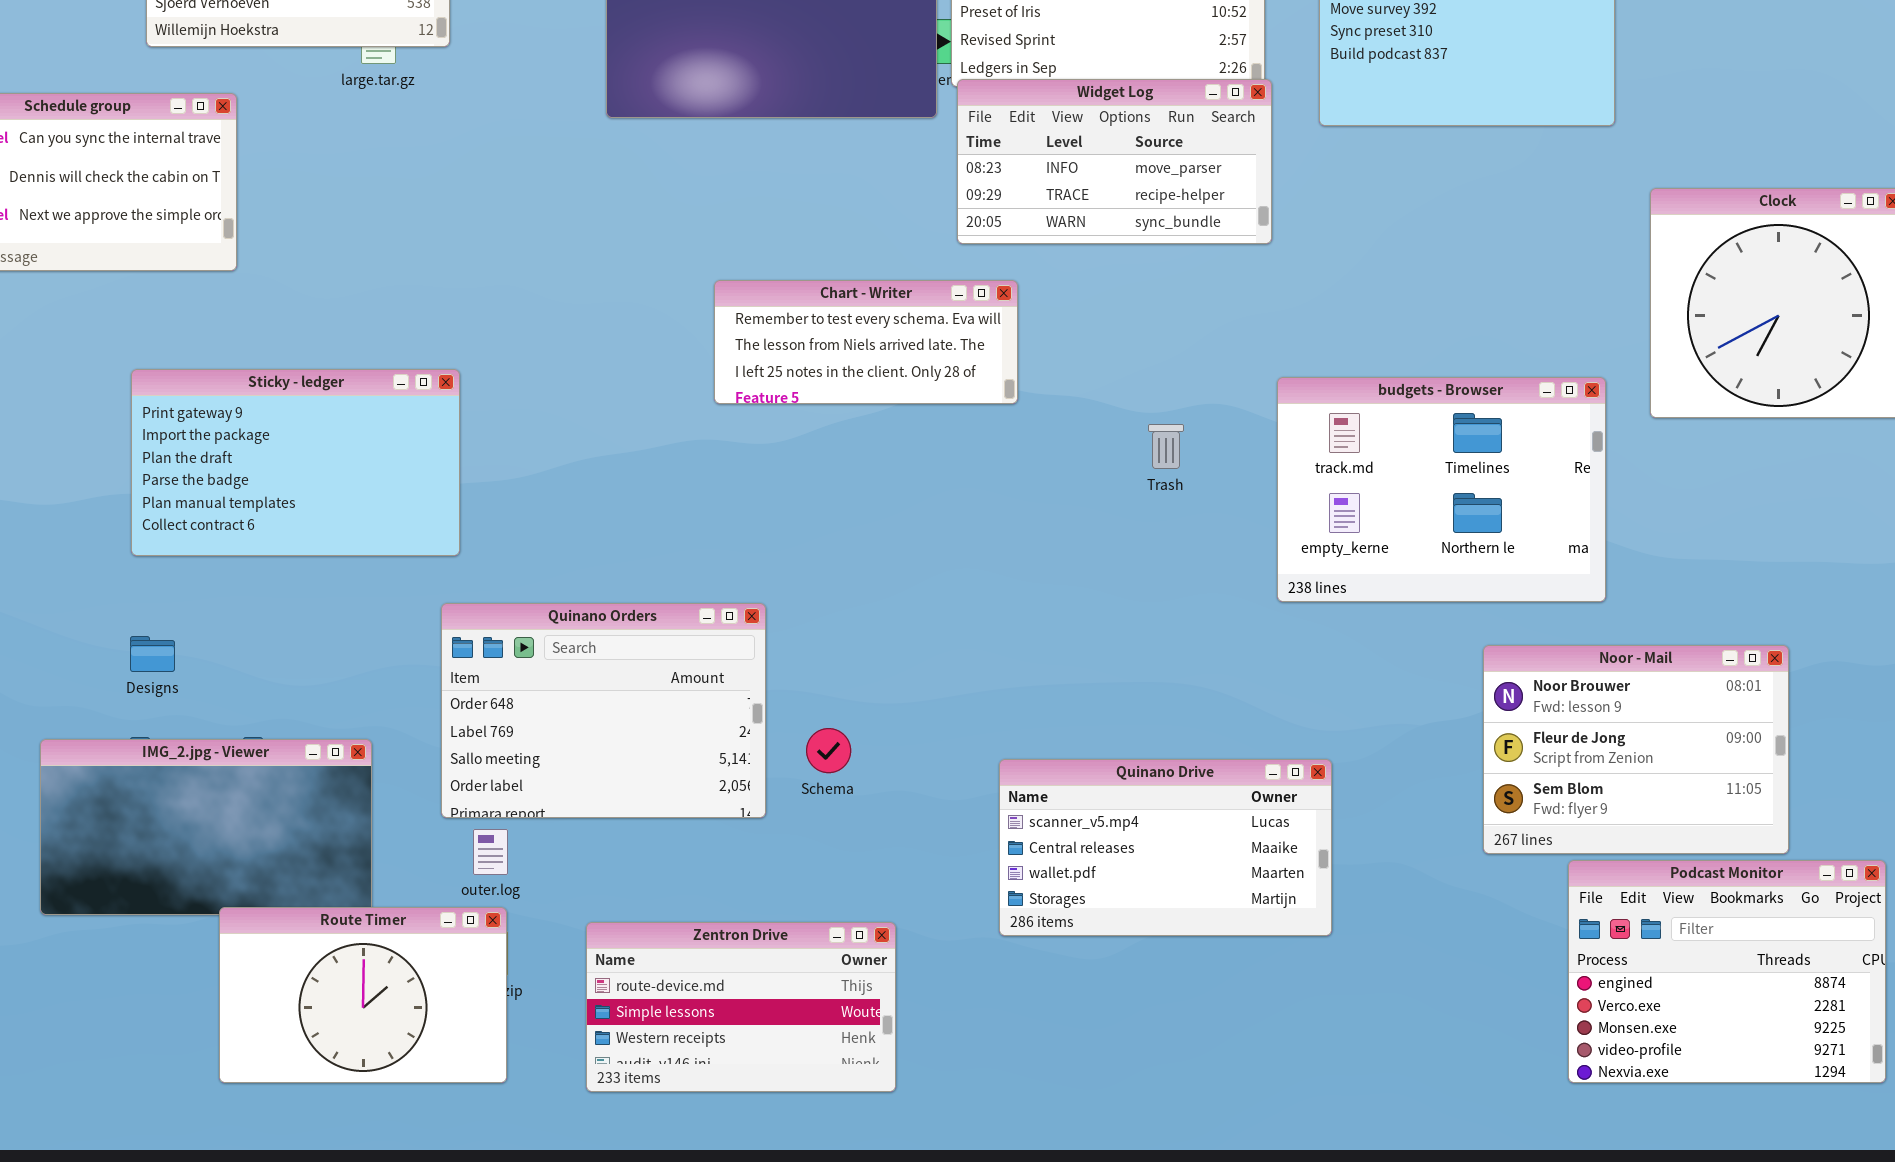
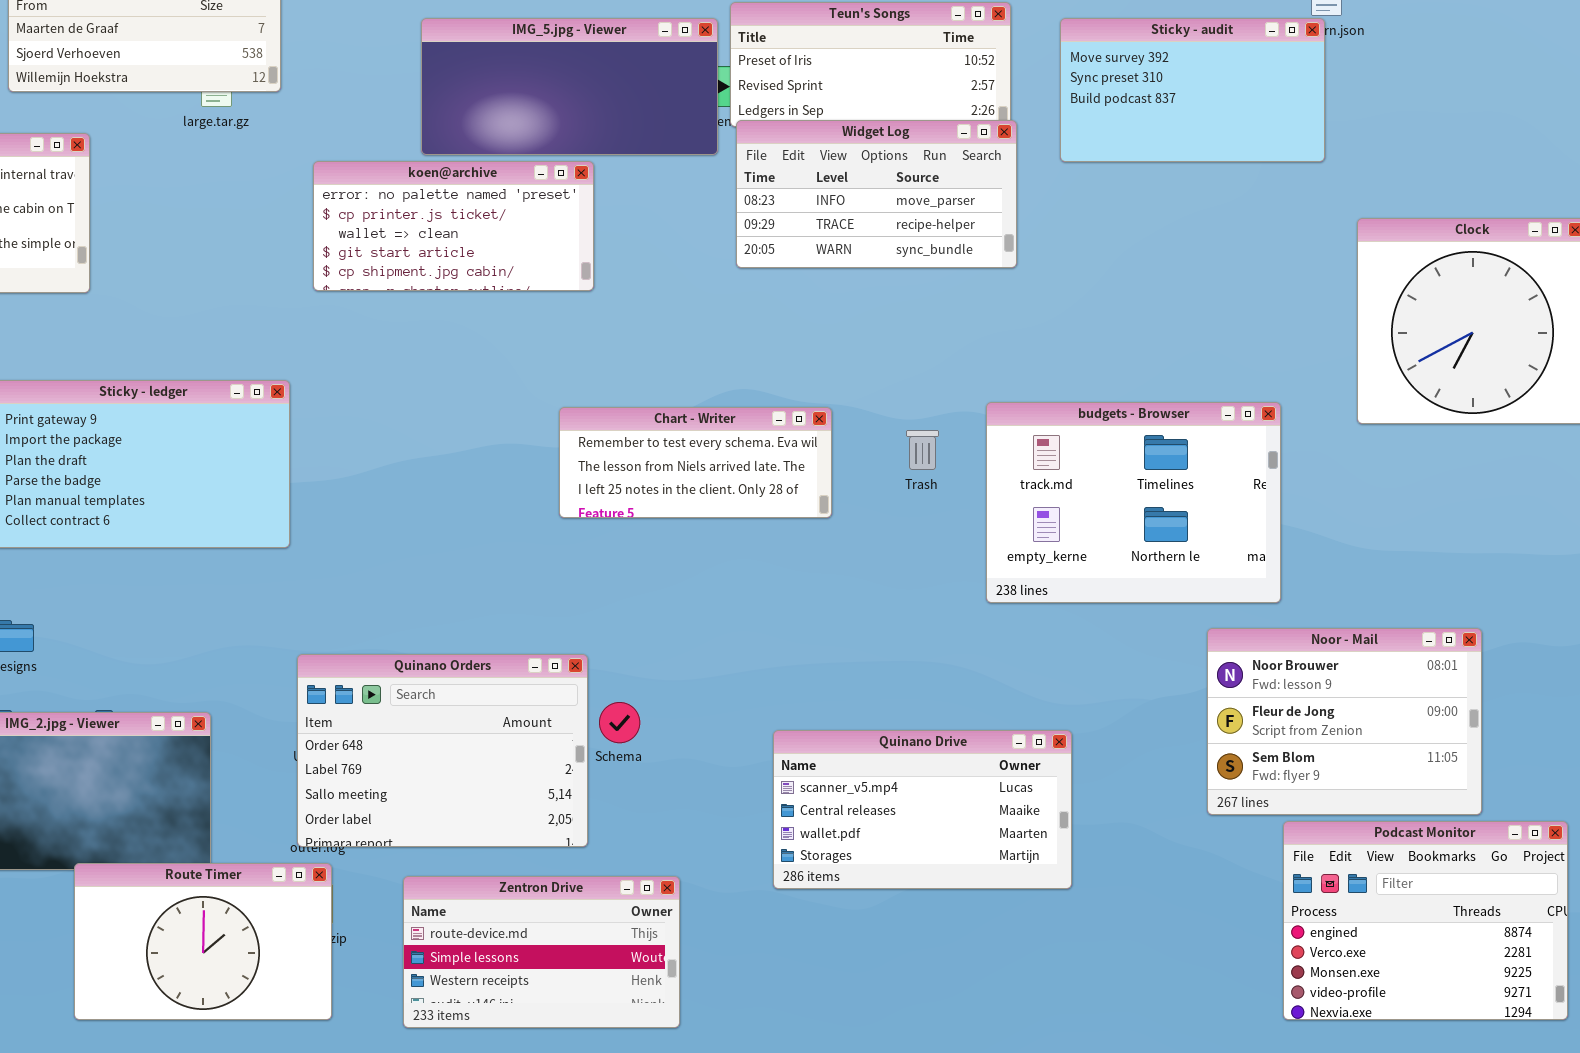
koen@archive: none -> [313,161,594,291], opened
Chart - Writer: [714,280,1018,404] -> [559,407,832,518], moved
budgets - Browser: [1277,377,1606,602] -> [986,402,1281,603], moved
Quinano Orders: [441,603,766,818] -> [297,654,588,847], moved

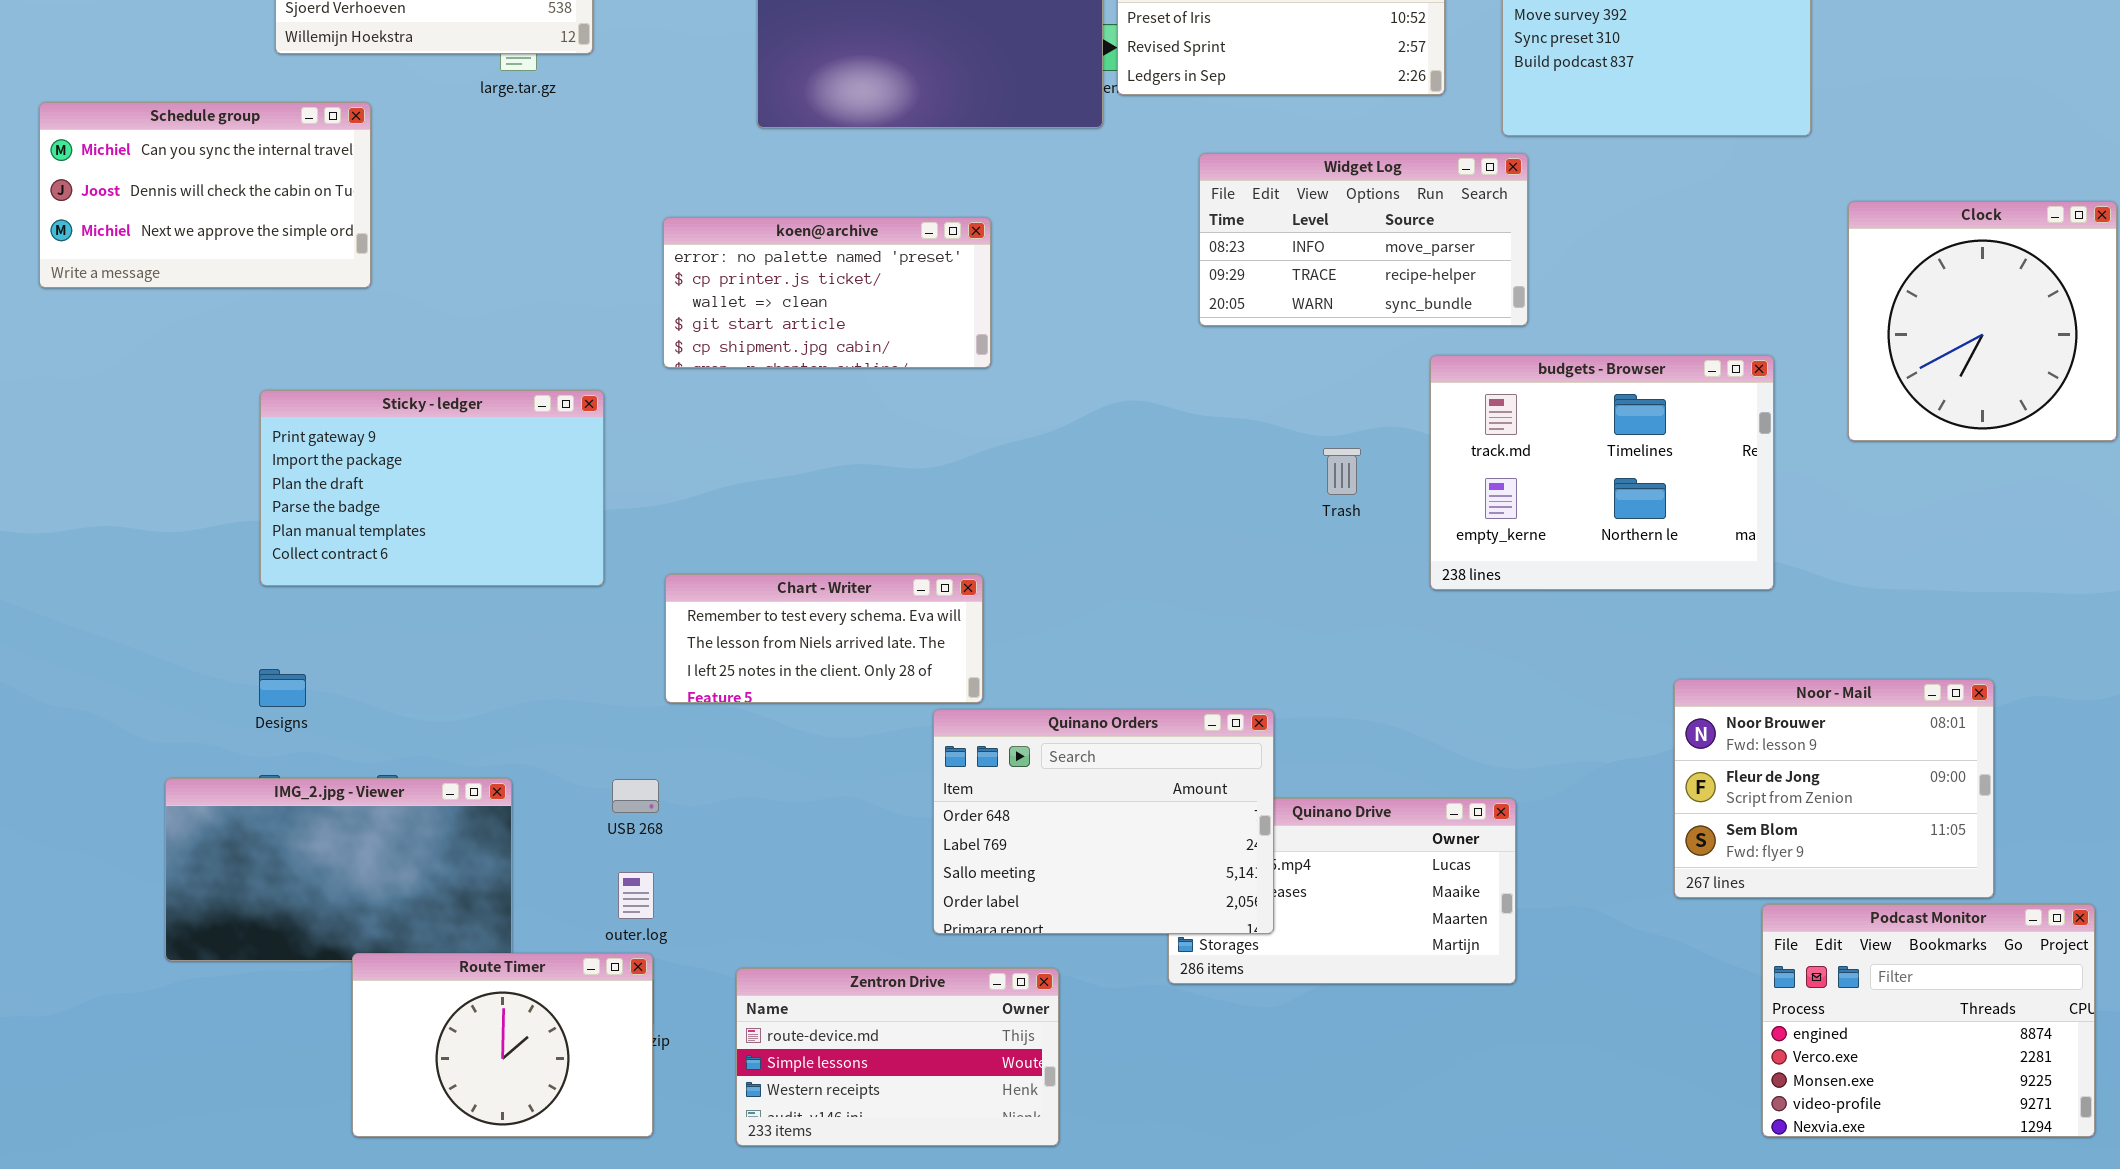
Widget Log: [736,120,1017,268] -> [1199,153,1528,326], moved
koen@archive: [313,161,594,291] -> [663,217,991,368], moved
budgets - Browser: [986,402,1281,603] -> [1430,355,1774,590], moved
Chart - Writer: [559,407,832,518] -> [665,574,983,703], moved
Quinano Orders: [297,654,588,847] -> [933,709,1274,934], moved

